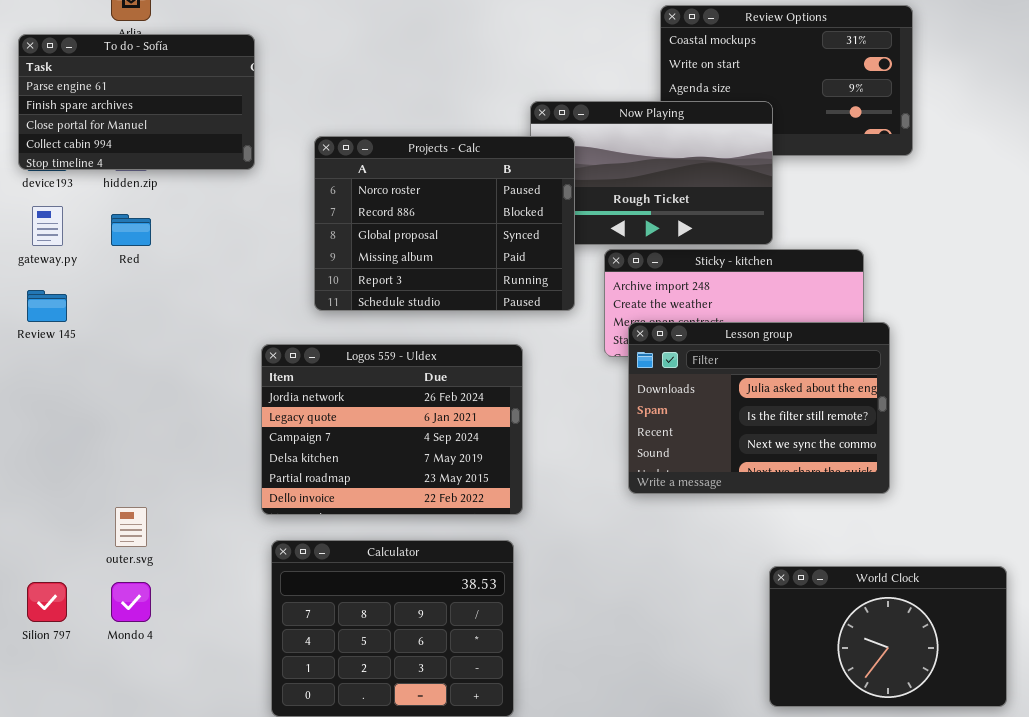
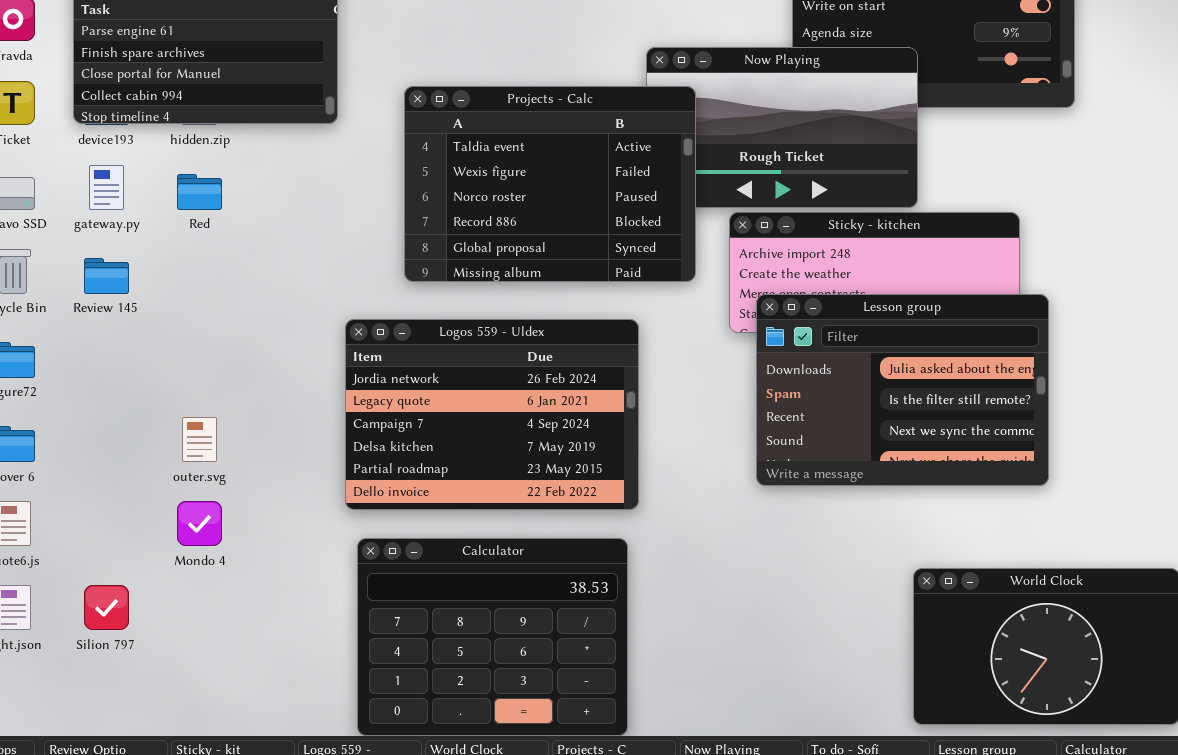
Projects - Calc: [314,136,575,311] -> [404,86,696,282], scrolled up 2 rows
outer.svg: [115,507,147,547] -> [182,417,217,462], moved
Mondo 4: [111,582,151,622] -> [177,501,222,546], moved

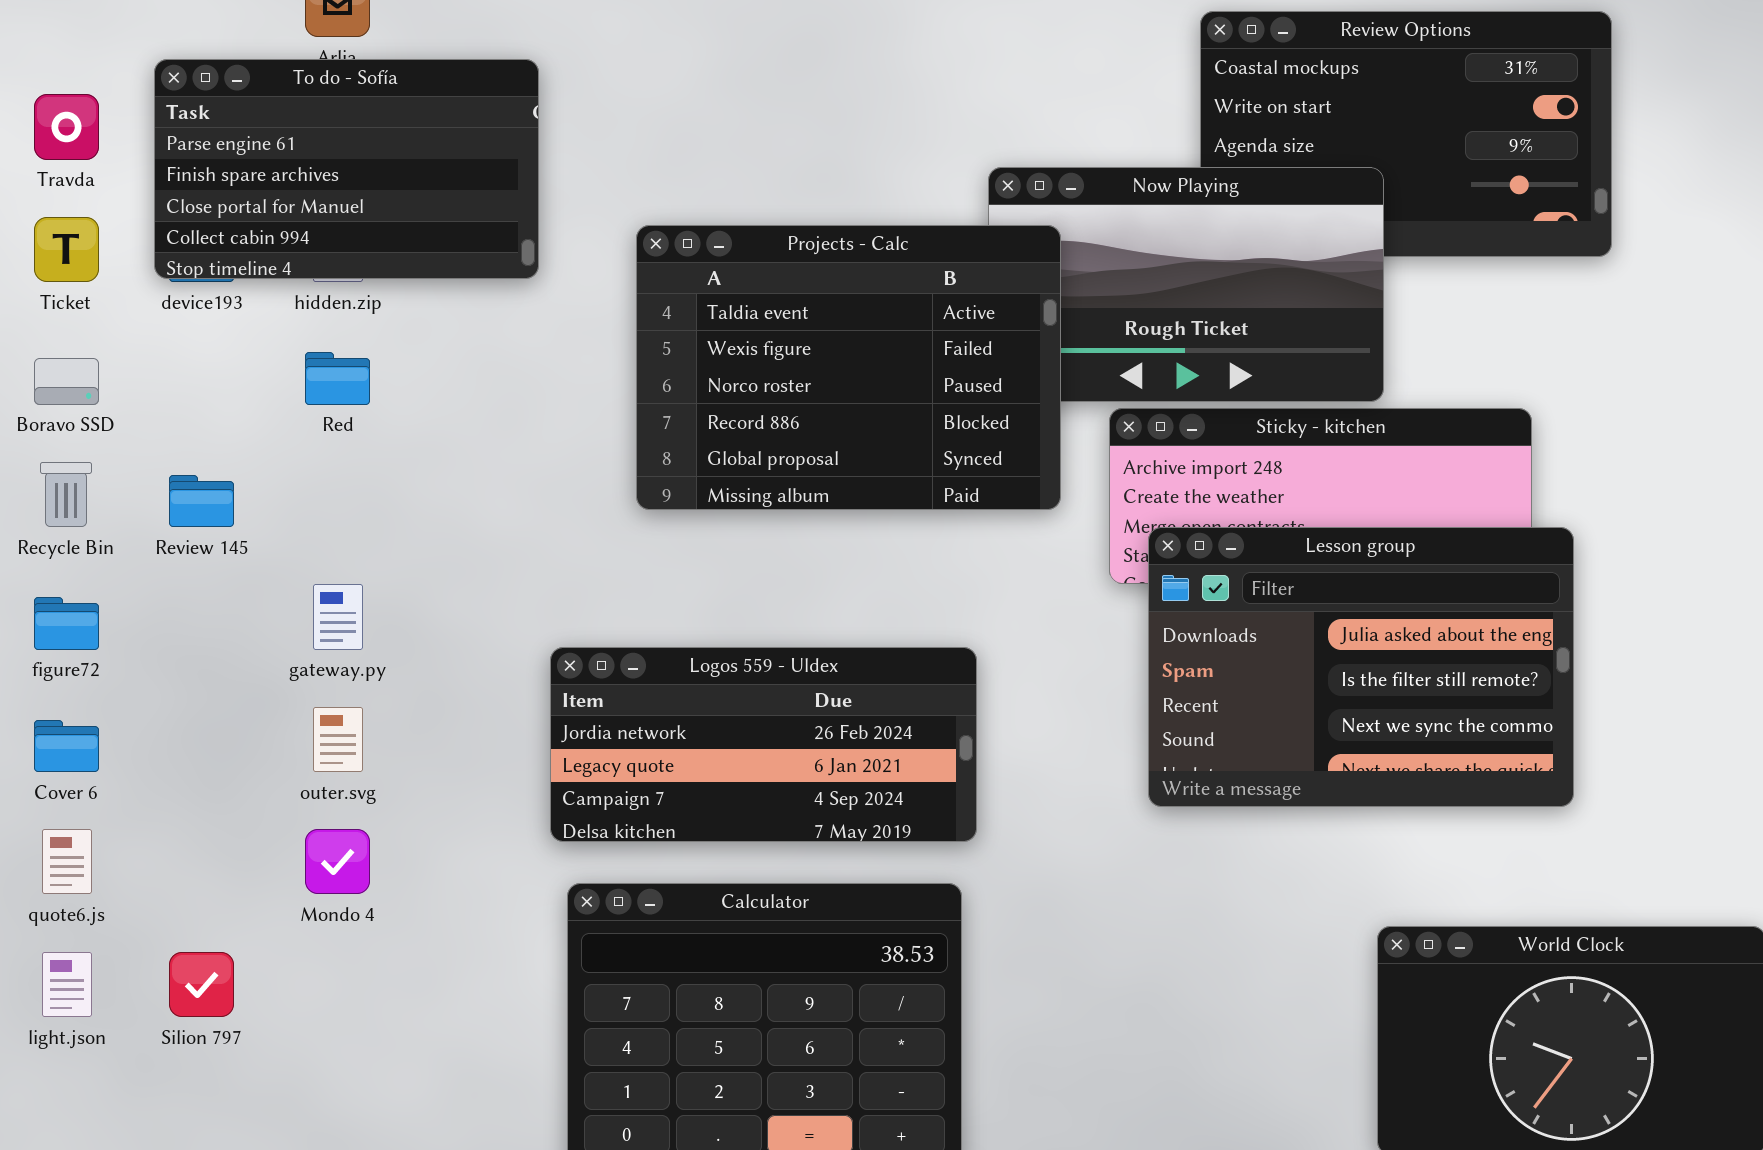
gateway.py: [89,165,124,210] -> [313,584,363,650], moved
Logos 559 - Uldex: [345,319,639,510] -> [550,647,977,842], resized

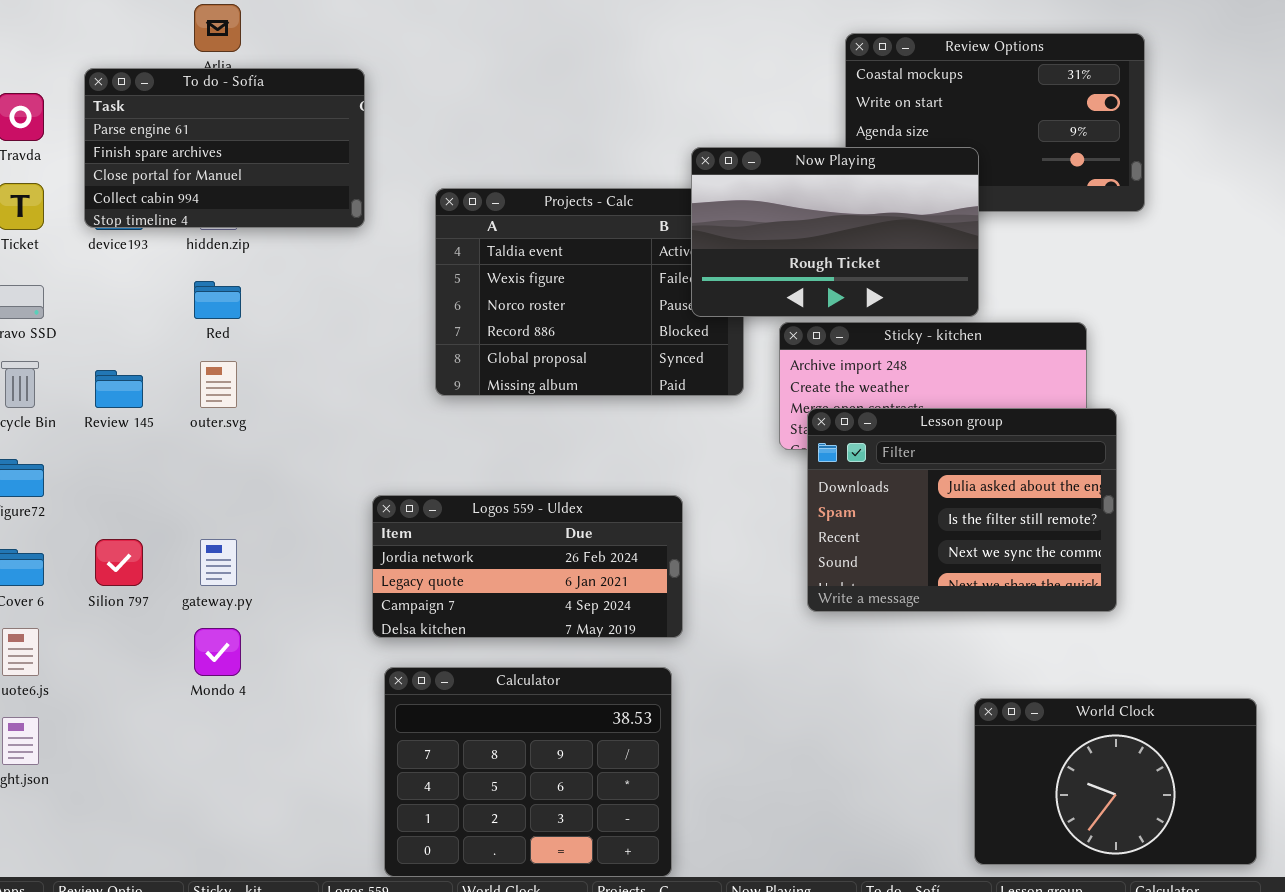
Now Playing: [988,167,1384,402] -> [691,147,979,317], raised
gateway.py: [313,584,363,650] -> [200,539,237,586], moved
outer.svg: [313,707,363,772] -> [200,361,237,408], moved
Silion 797: [169,952,234,1017] -> [95,539,143,586], moved

